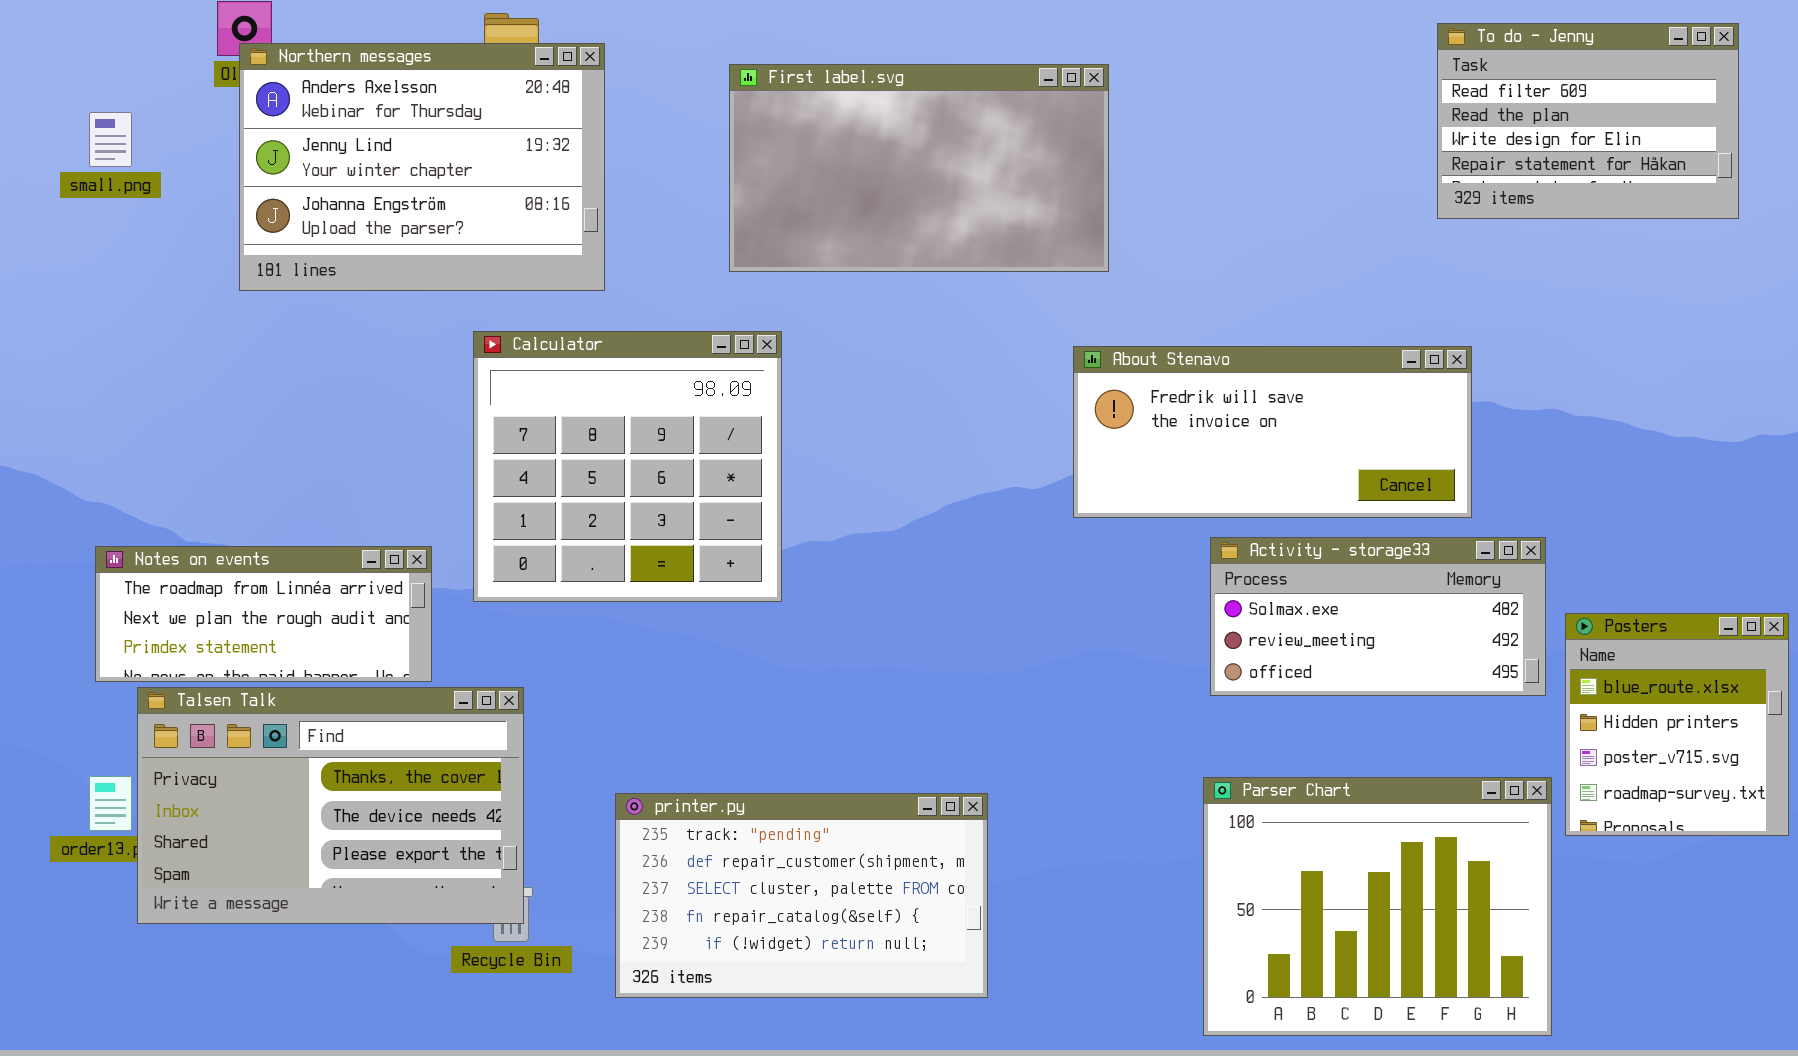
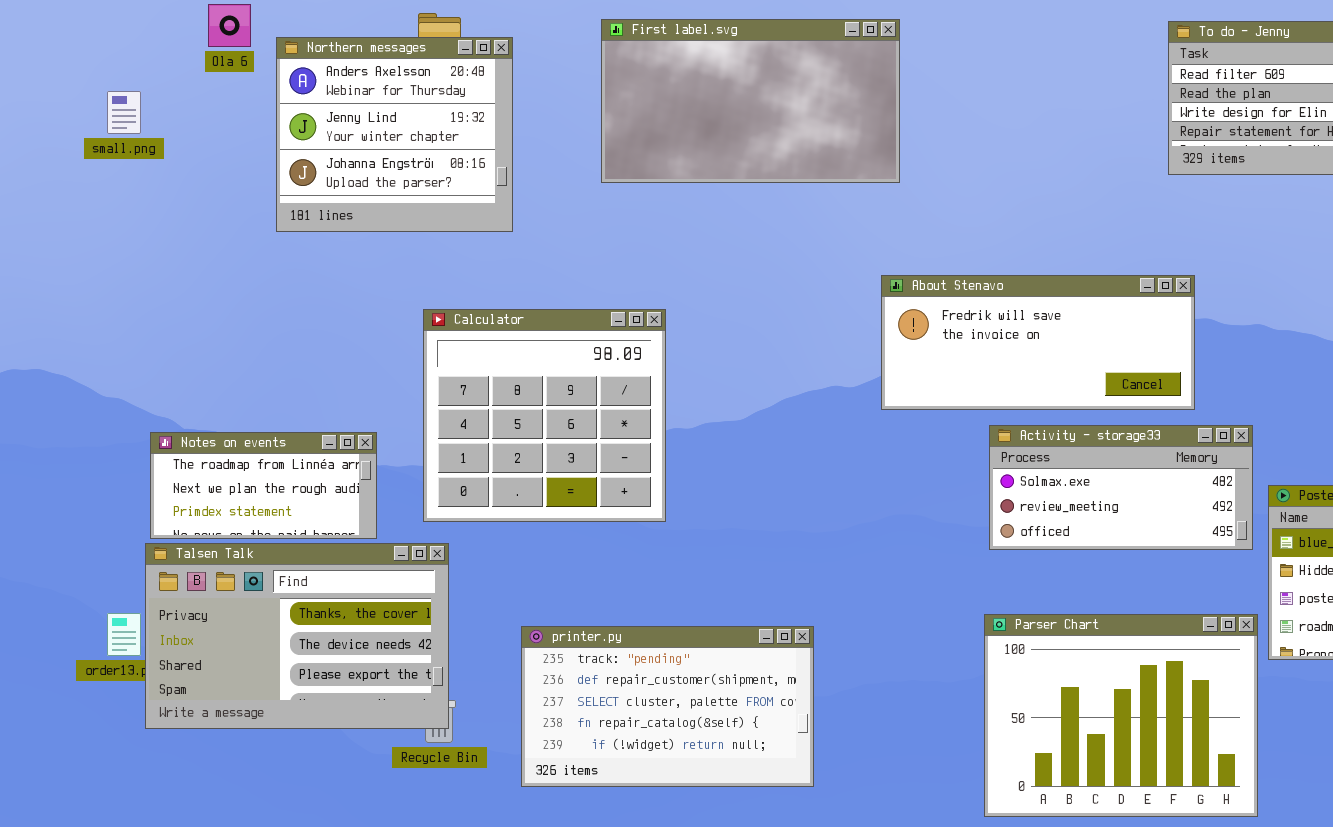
Northern messages: [239,43,605,291] -> [276,37,513,232], resized
First label.svg: [729,64,1109,272] -> [601,19,900,183], moved
Calculator: [473,331,782,602] -> [423,309,666,522], moved
Notes on events: [95,546,432,682] -> [150,432,377,539], resized

